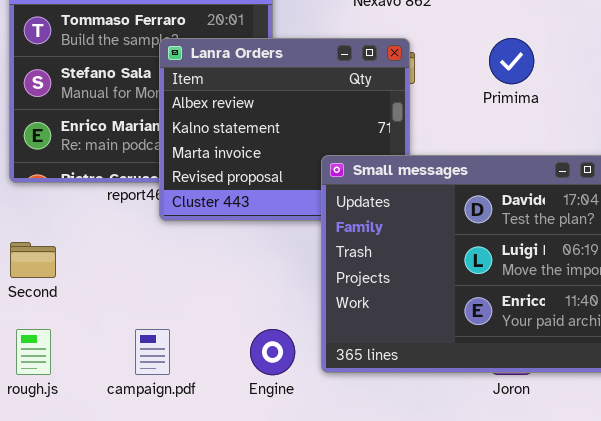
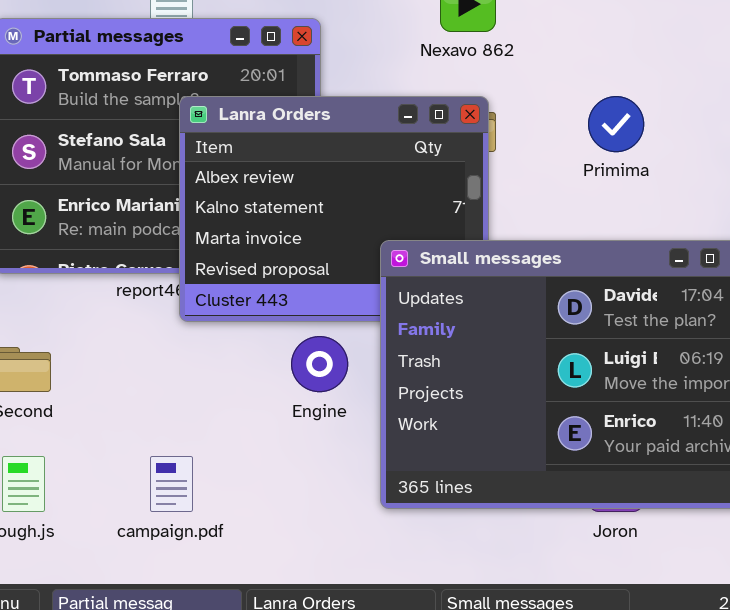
Engine: [250,329,295,375] -> [291,336,348,392], moved

